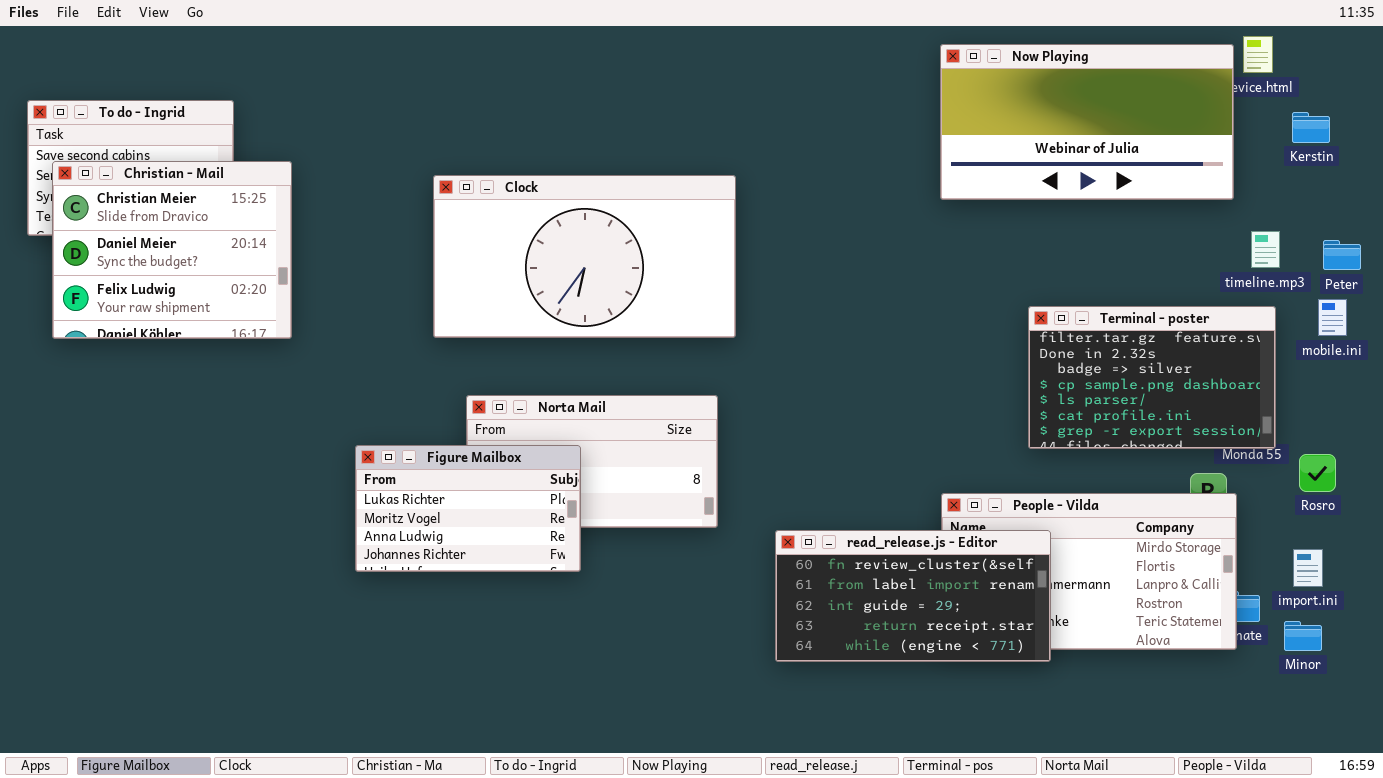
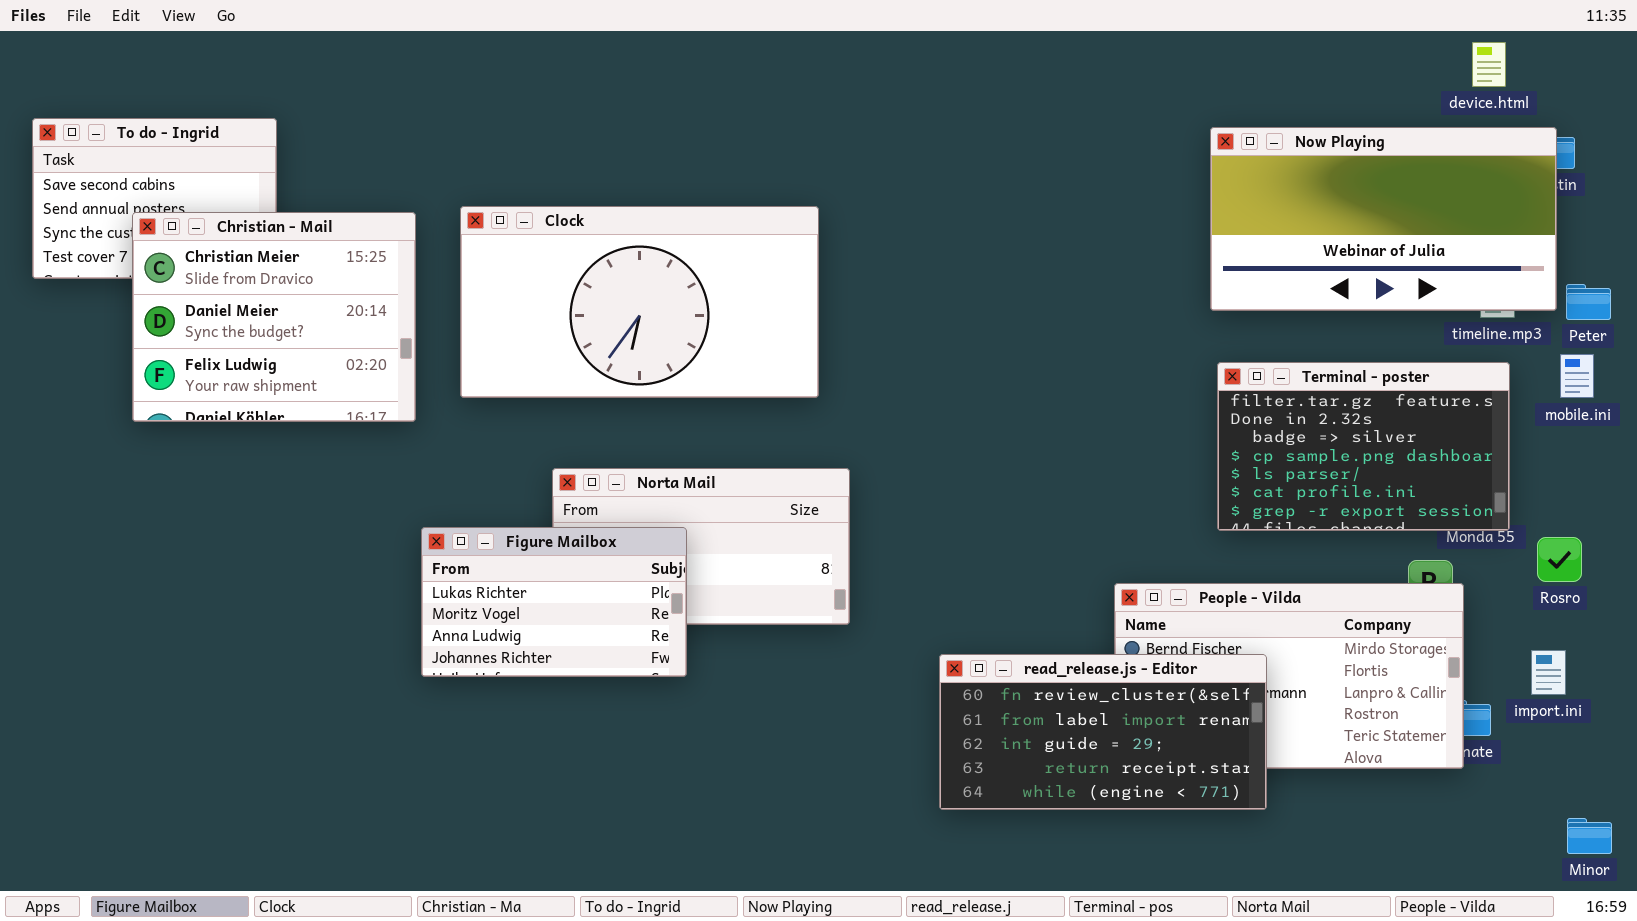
Now Playing: [940,44,1234,200] -> [1210,127,1557,311], moved
Christian - Mail: [52,161,292,339] -> [132,212,416,422], moved
Clock: [433,175,736,338] -> [460,206,819,398], moved
read_release.js - Editor: [775,530,1051,662] -> [939,654,1267,810], moved
Minor: [1284,621,1322,651] -> [1567,818,1612,854], moved

